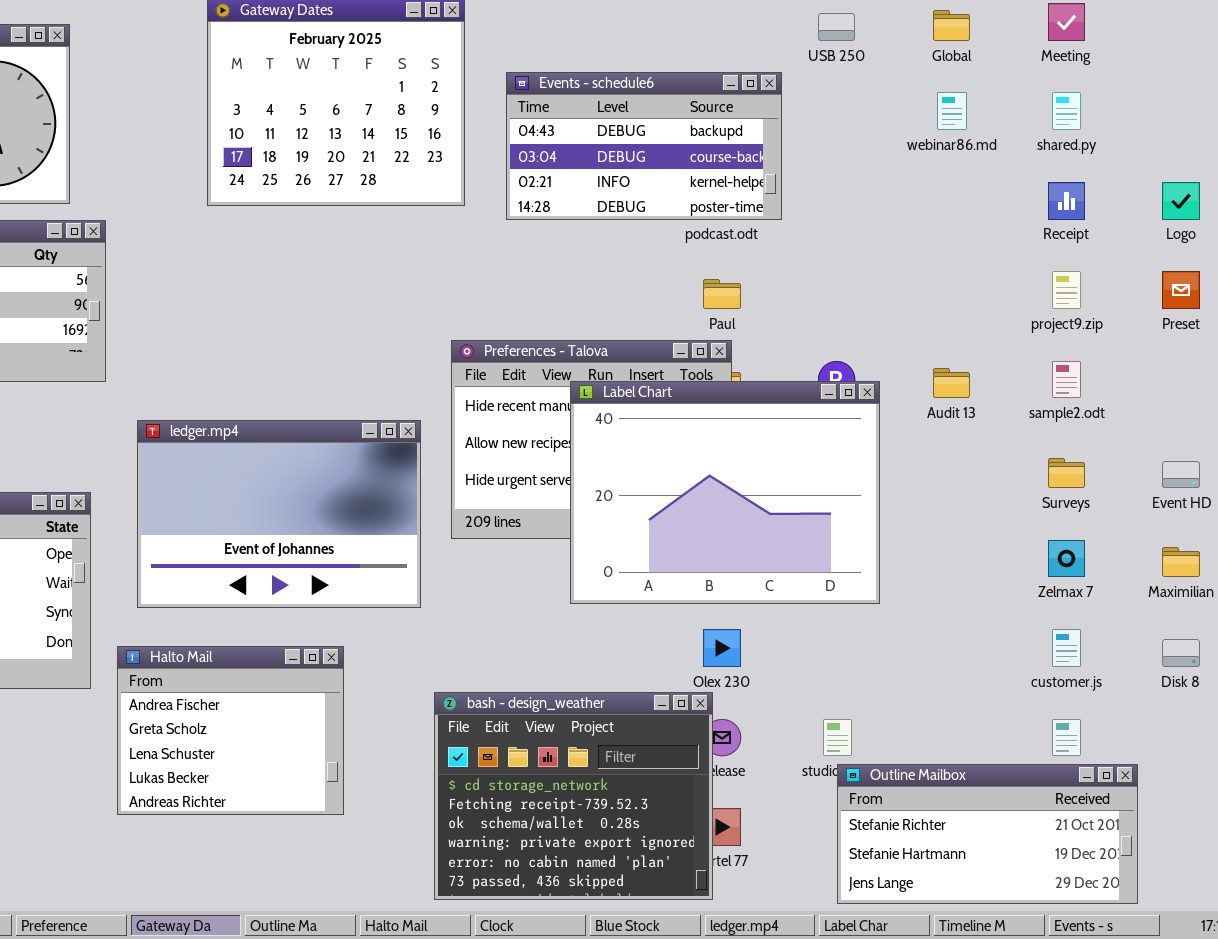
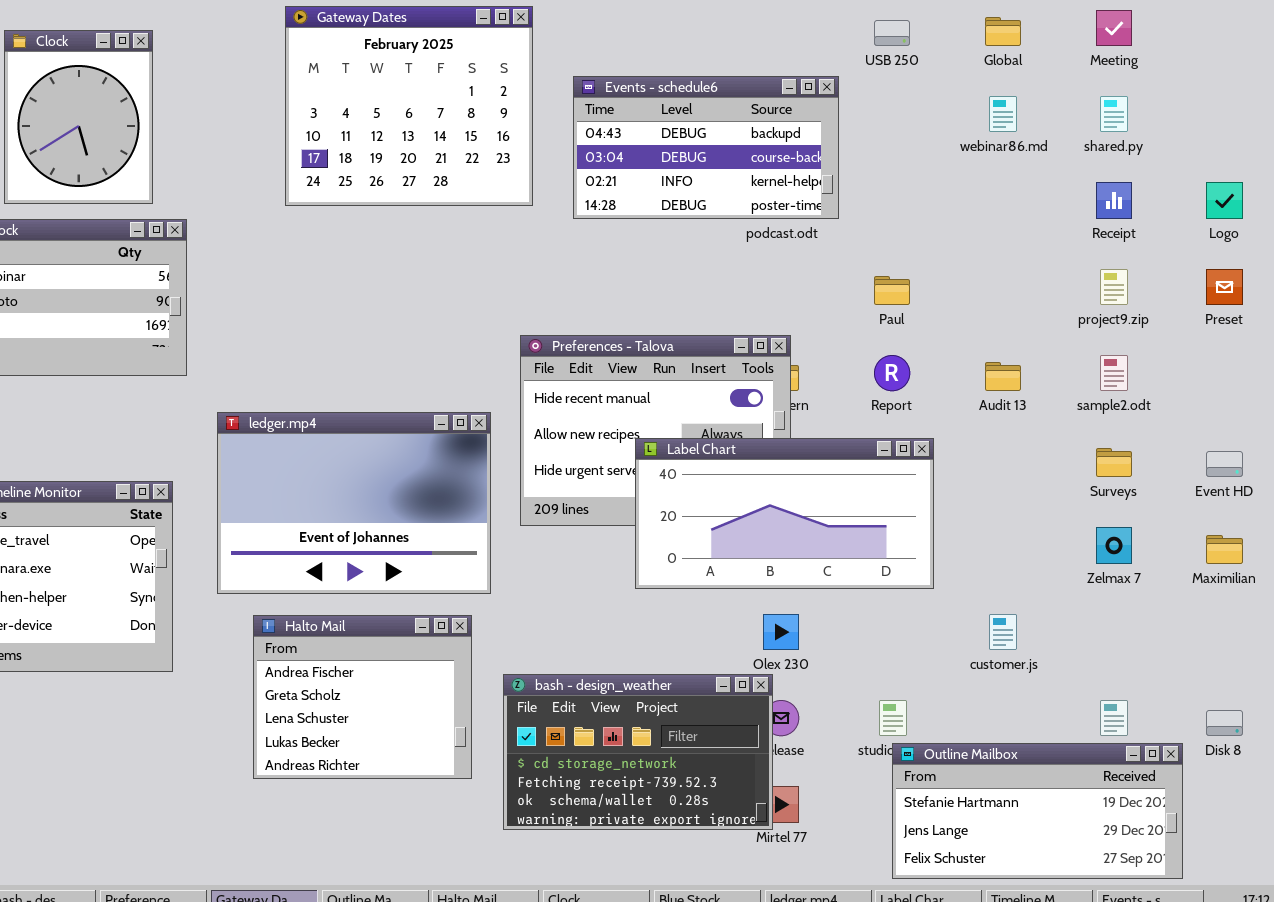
Paul: [703,279,741,309] -> [874,276,910,305], moved
Label Chart: [570,381,880,604] -> [635,438,934,589], resized
customer.js: [1052,629,1081,667] -> [989,614,1017,650], moved
Disk 8: [1162,639,1200,667] -> [1206,710,1243,736], moved
Halto Mail: [117,646,344,815] -> [253,615,472,779], moved
bash - design_weather: [434,692,713,900] -> [503,674,773,830], resized
Outline Mailbox: [837,764,1138,904] -> [892,743,1183,879], scrolled down 1 row

